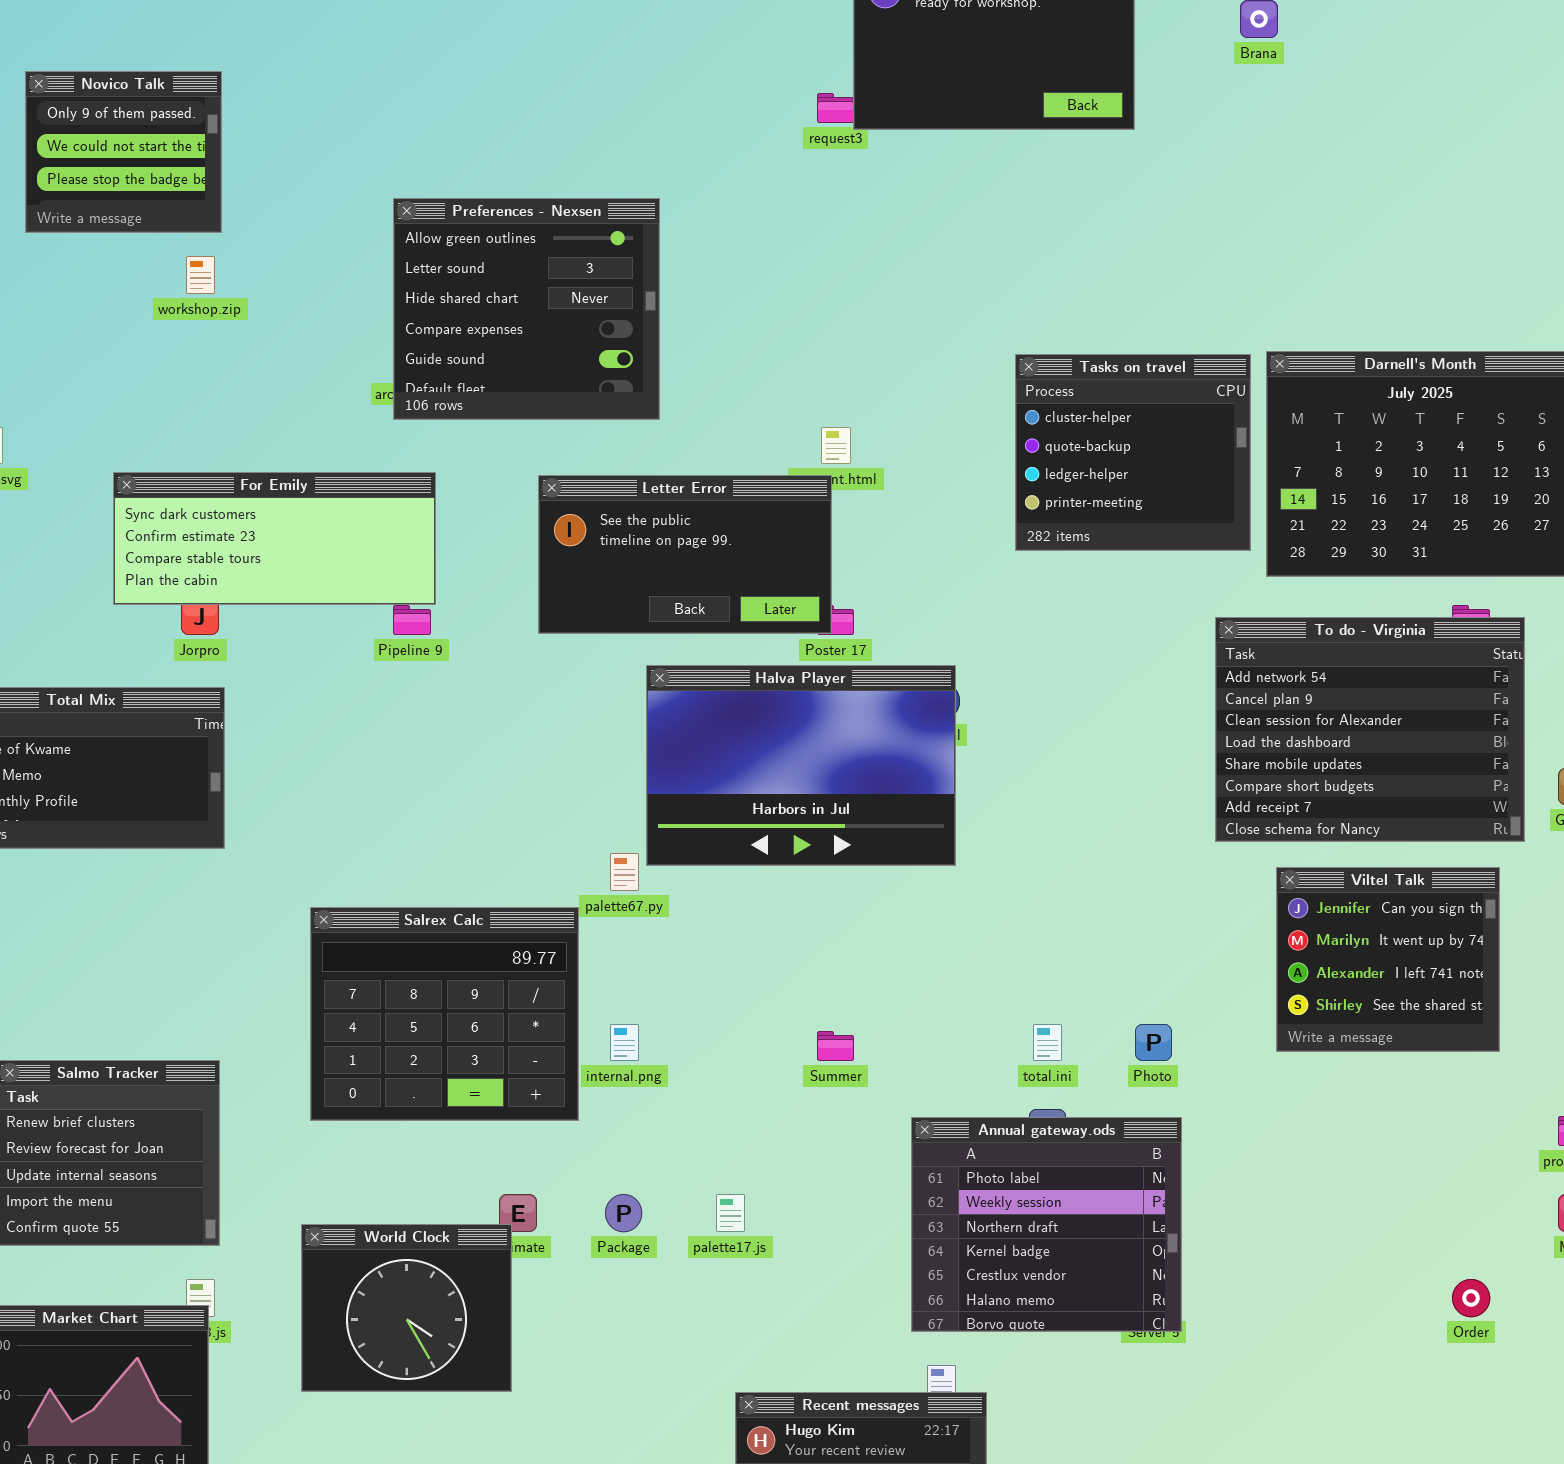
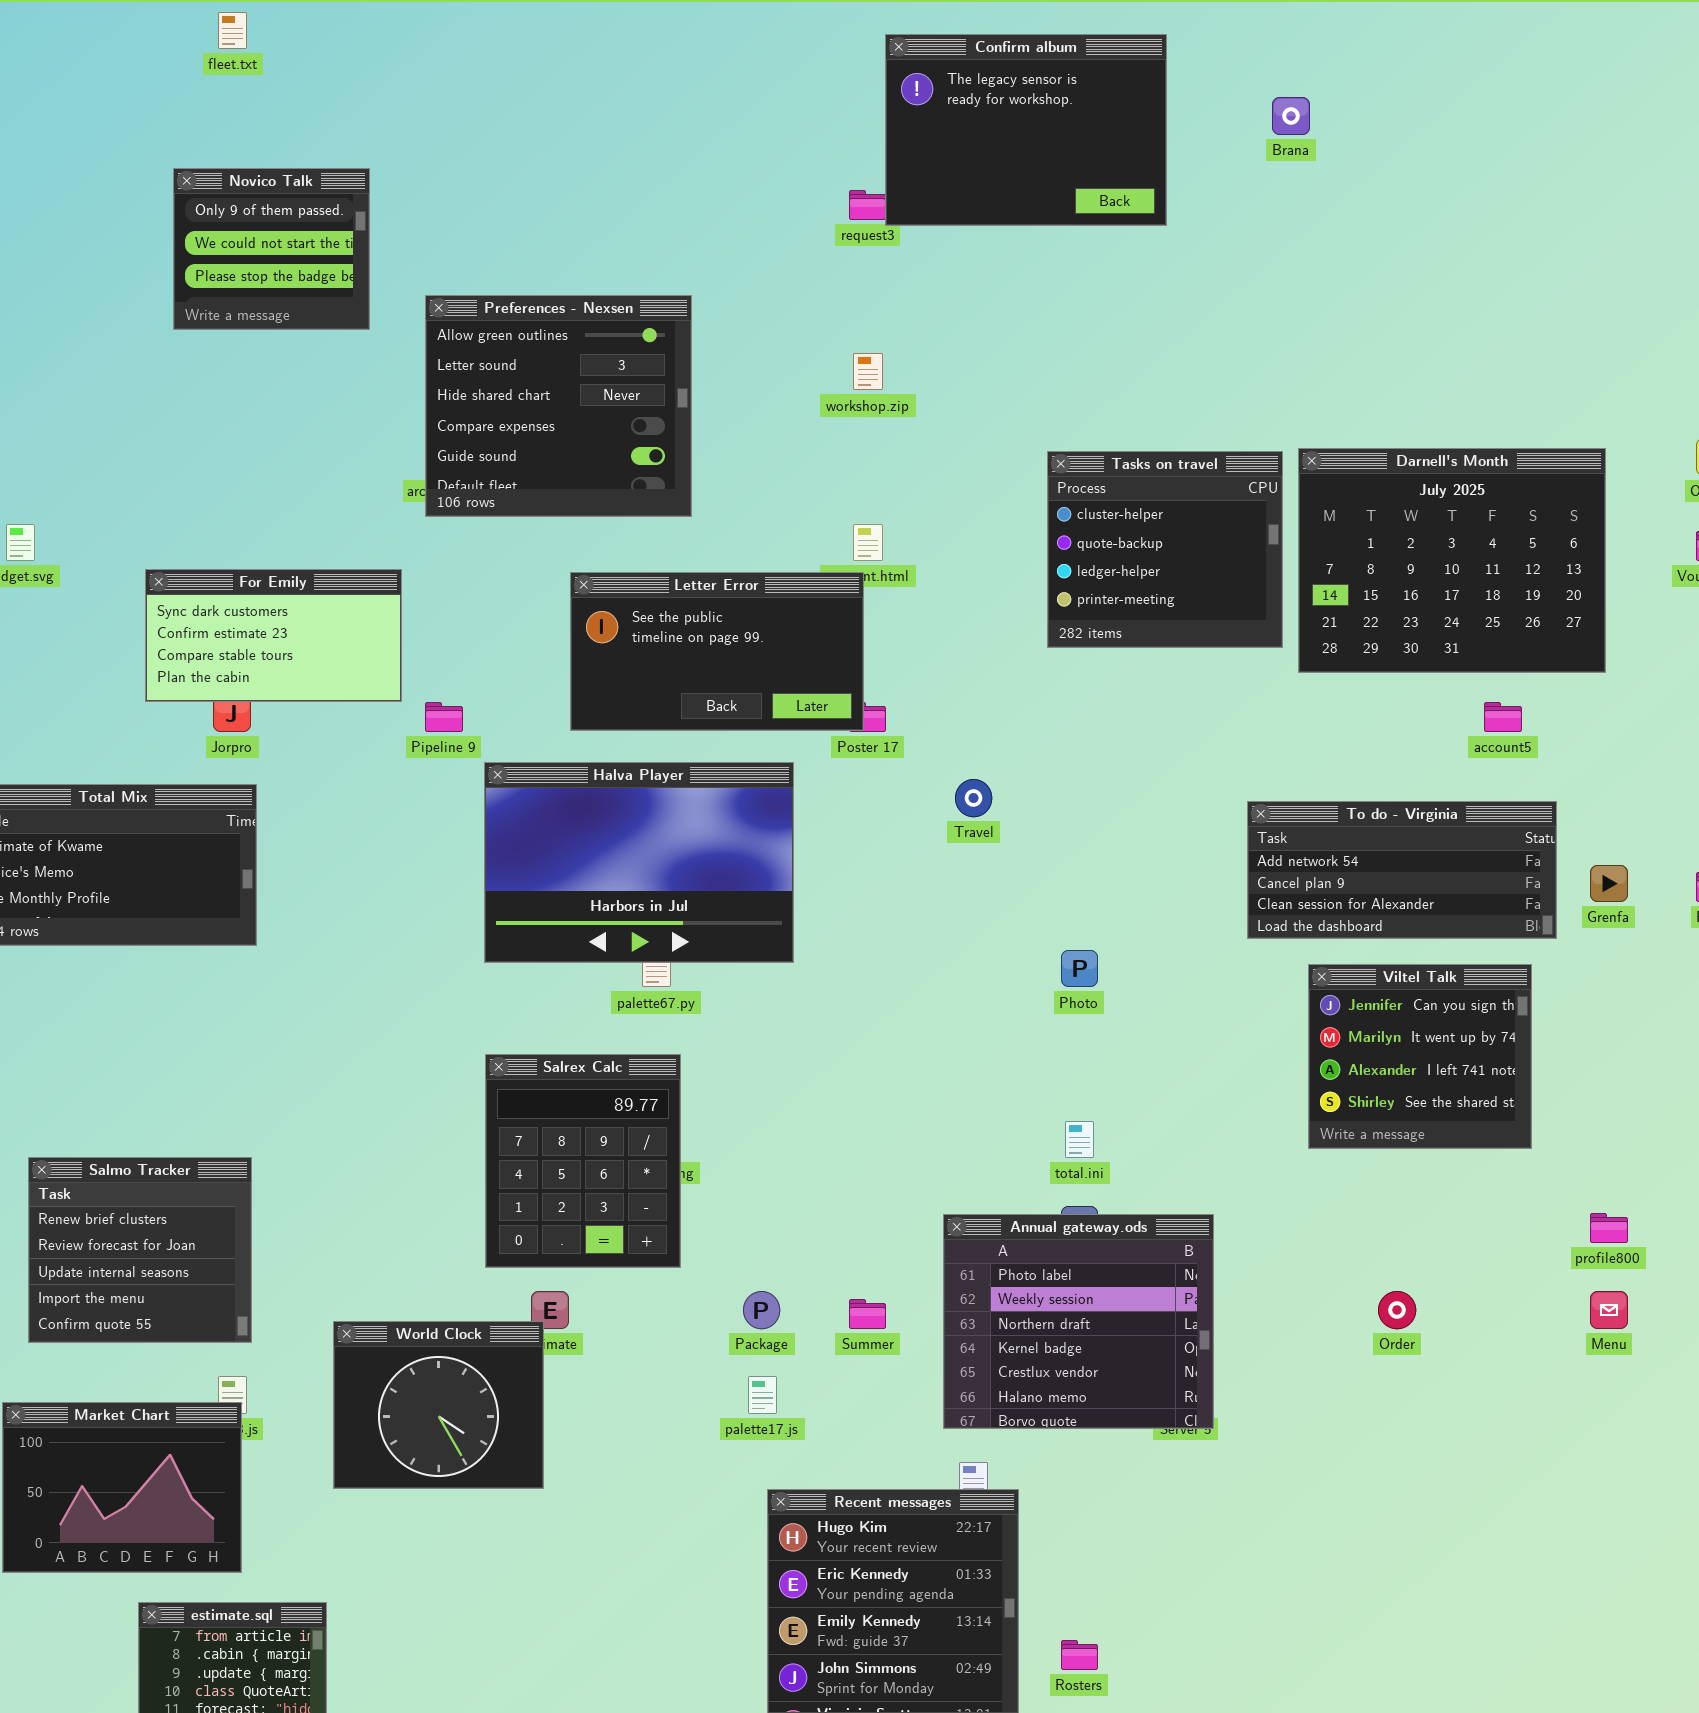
Novico Talk: [25,71,222,233] -> [173,168,370,330], moved
workshop.zip: [186,256,215,294] -> [853,353,883,390], moved
For Emily: [113,472,436,605] -> [145,569,402,702], resized
To do - Virginia: [1215,617,1525,842] -> [1247,801,1557,939], resized
Halva Player: [646,665,956,866] -> [484,762,794,963], moved
Salrex Calc: [310,907,579,1121] -> [485,1054,681,1268], moved, resized
Photo: [1135,1024,1172,1061] -> [1061,950,1098,987], moved
Summer: [817,1031,854,1061] -> [849,1299,886,1329], moved
Package: [605,1194,642,1232] -> [743,1291,780,1329], moved
palette17.js: [716,1194,745,1232] -> [748,1376,777,1414], moved
Order: [1452,1279,1490,1317] -> [1378,1291,1416,1329], moved

